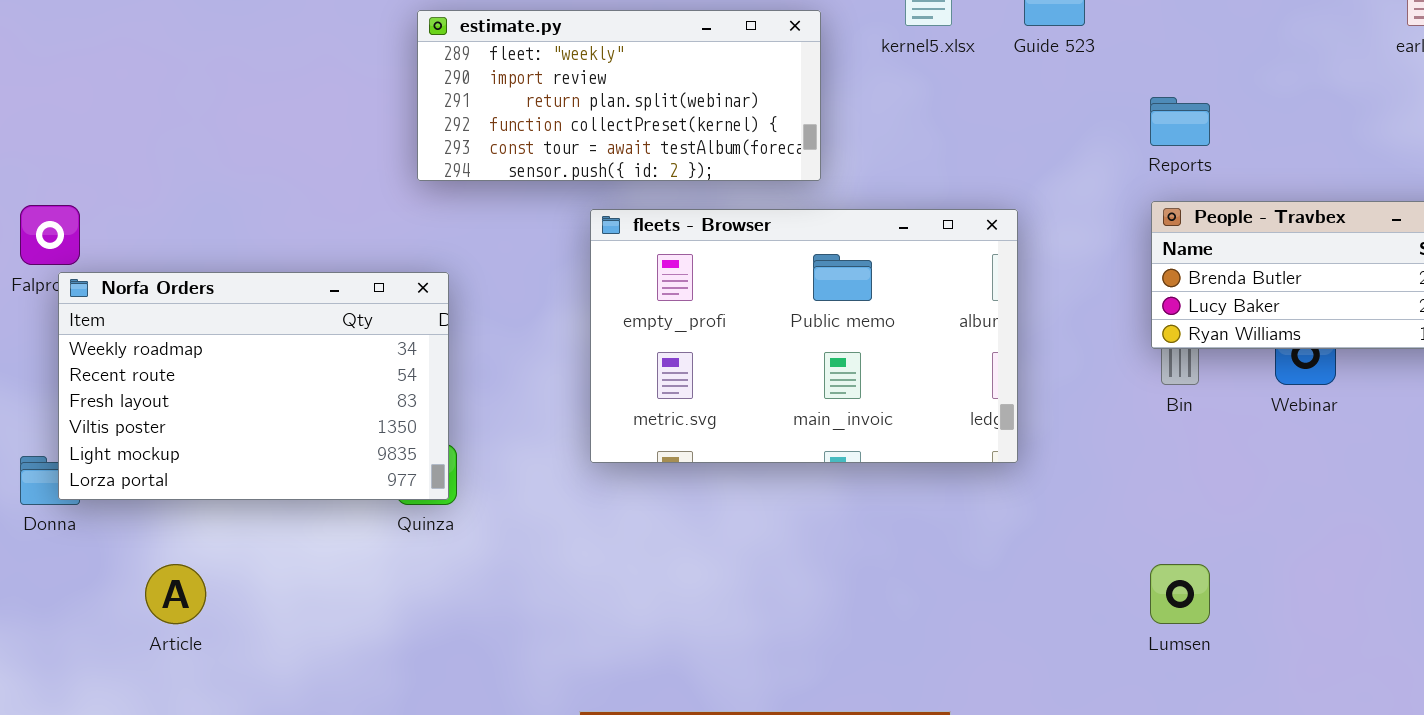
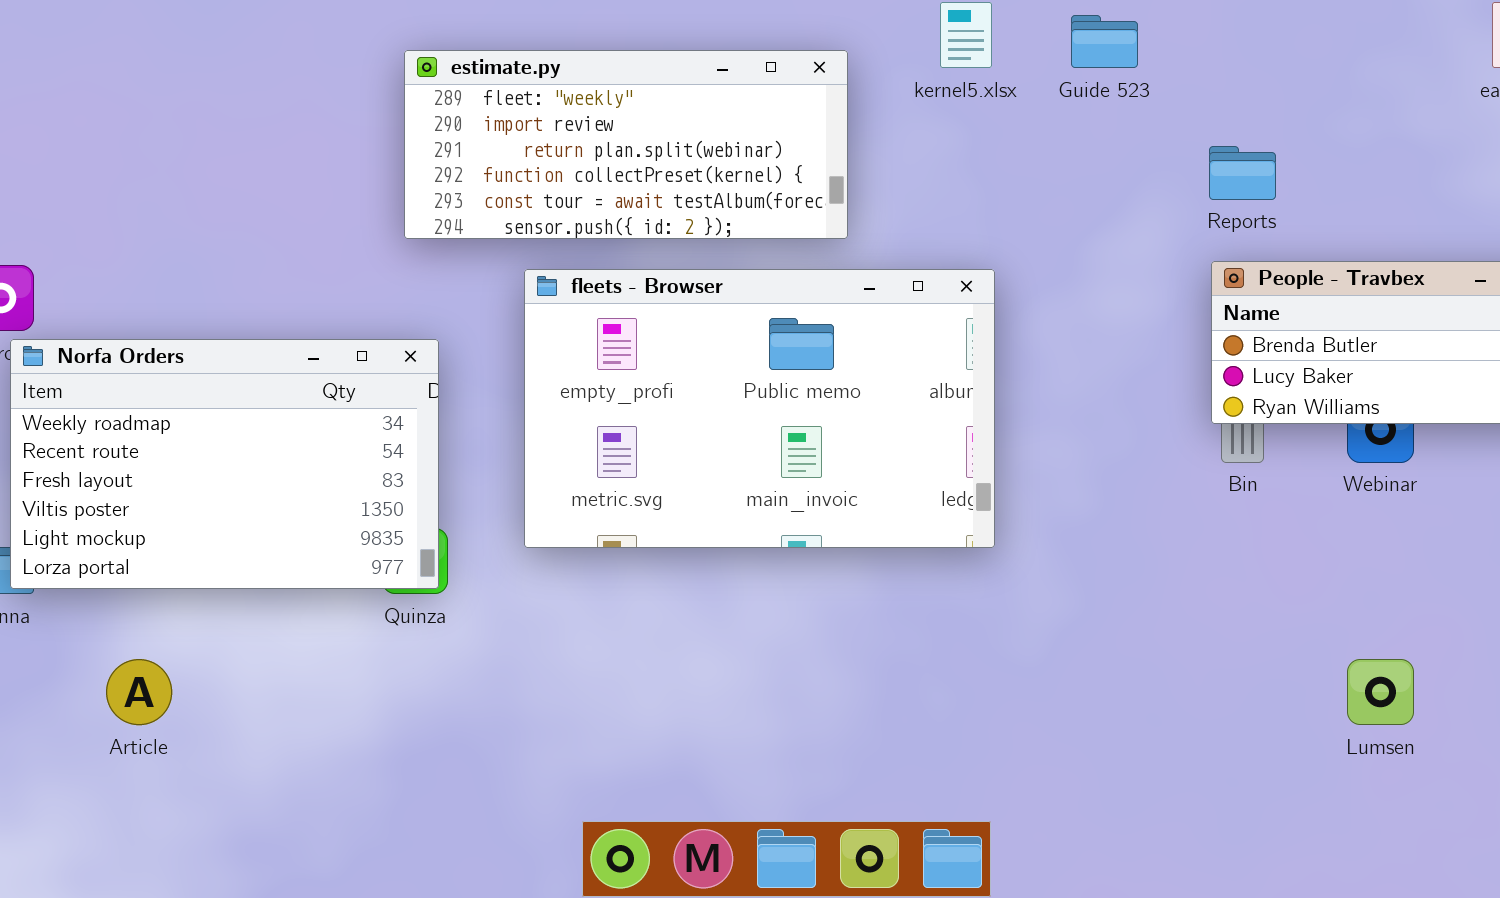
fleets - Browser: [590,209,1018,463] -> [524,269,995,548], moved
Lumsen: [1150,564,1210,624] -> [1347,659,1414,725], moved

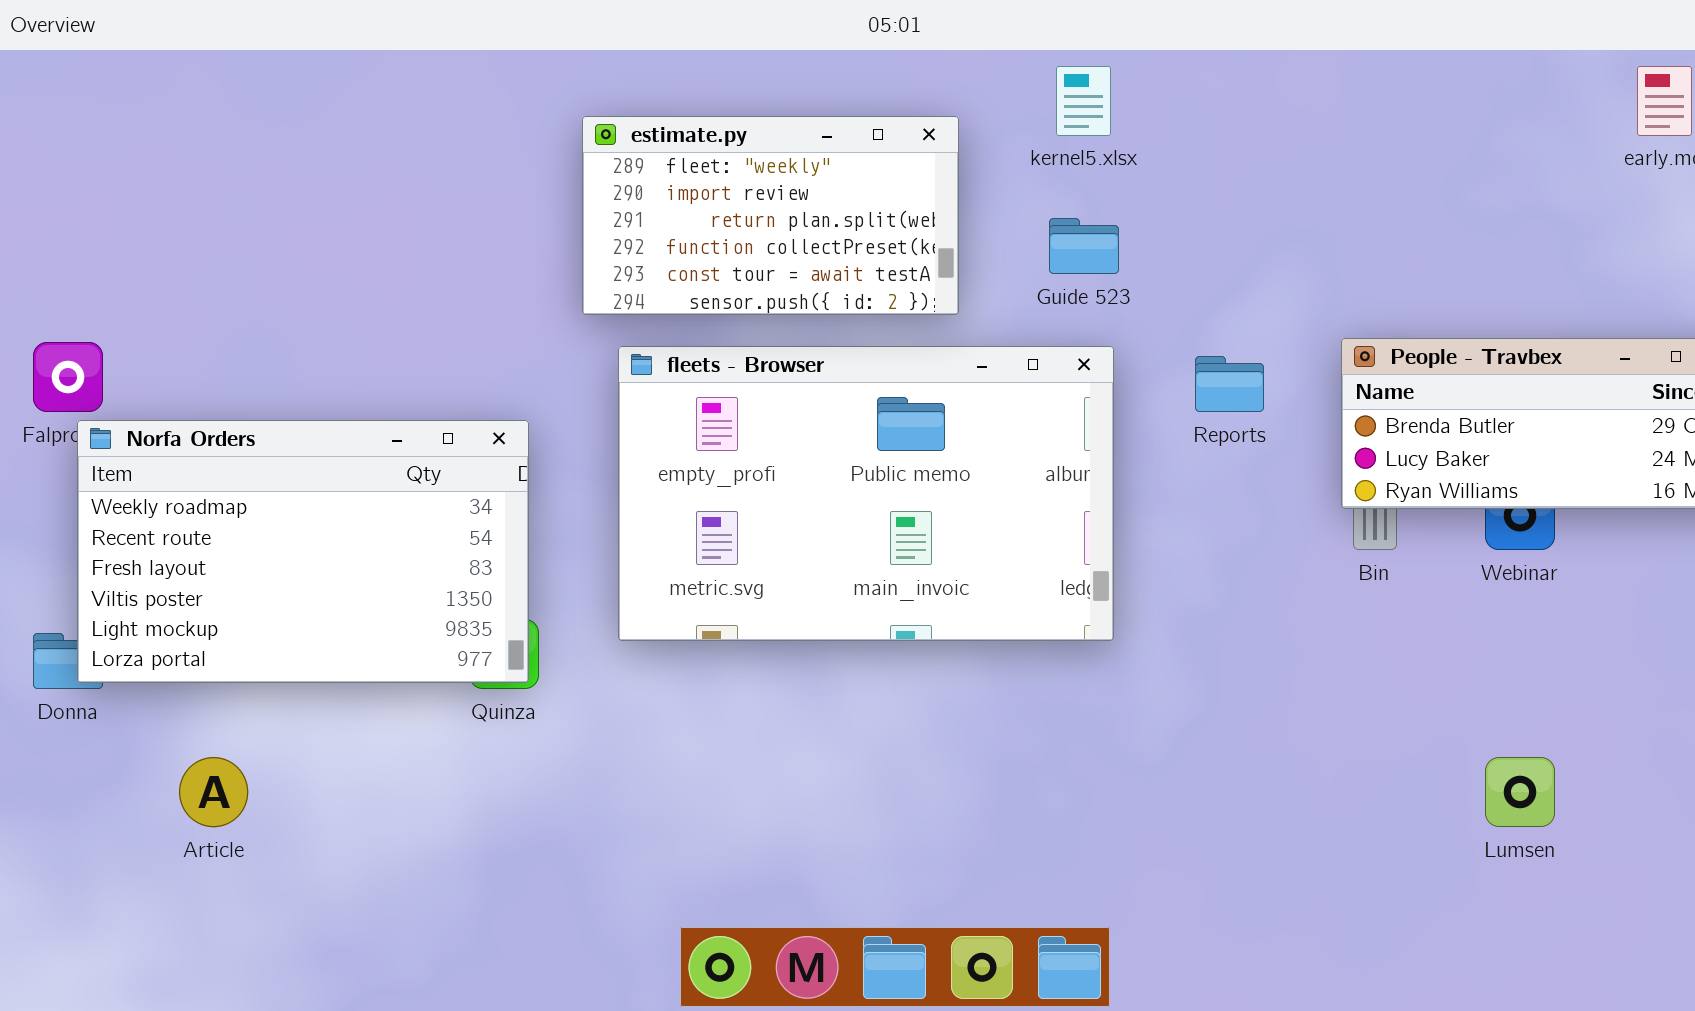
Guide 523: [1071,15,1138,68] -> [1049,218,1119,274], moved
estimate.py: [404,50,848,239] -> [582,116,959,315], resized
Reports: [1209,146,1276,200] -> [1195,356,1264,412], moved

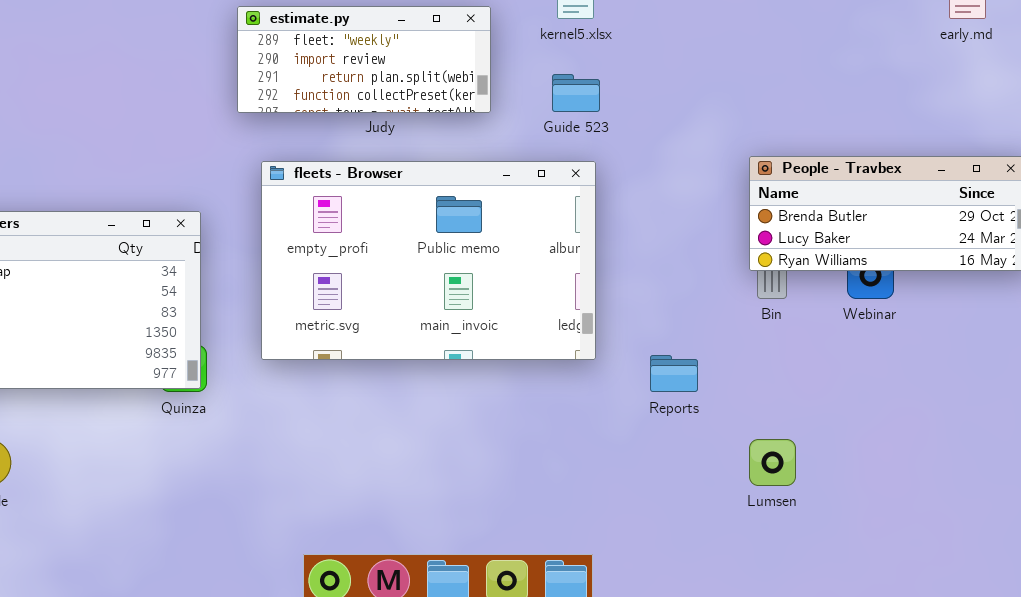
estimate.py: [582,116,959,315] -> [237,6,491,113], resized
Reports: [1195,356,1264,412] -> [650,355,698,392], moved
Lumsen: [1485,757,1555,827] -> [749,439,796,486], moved

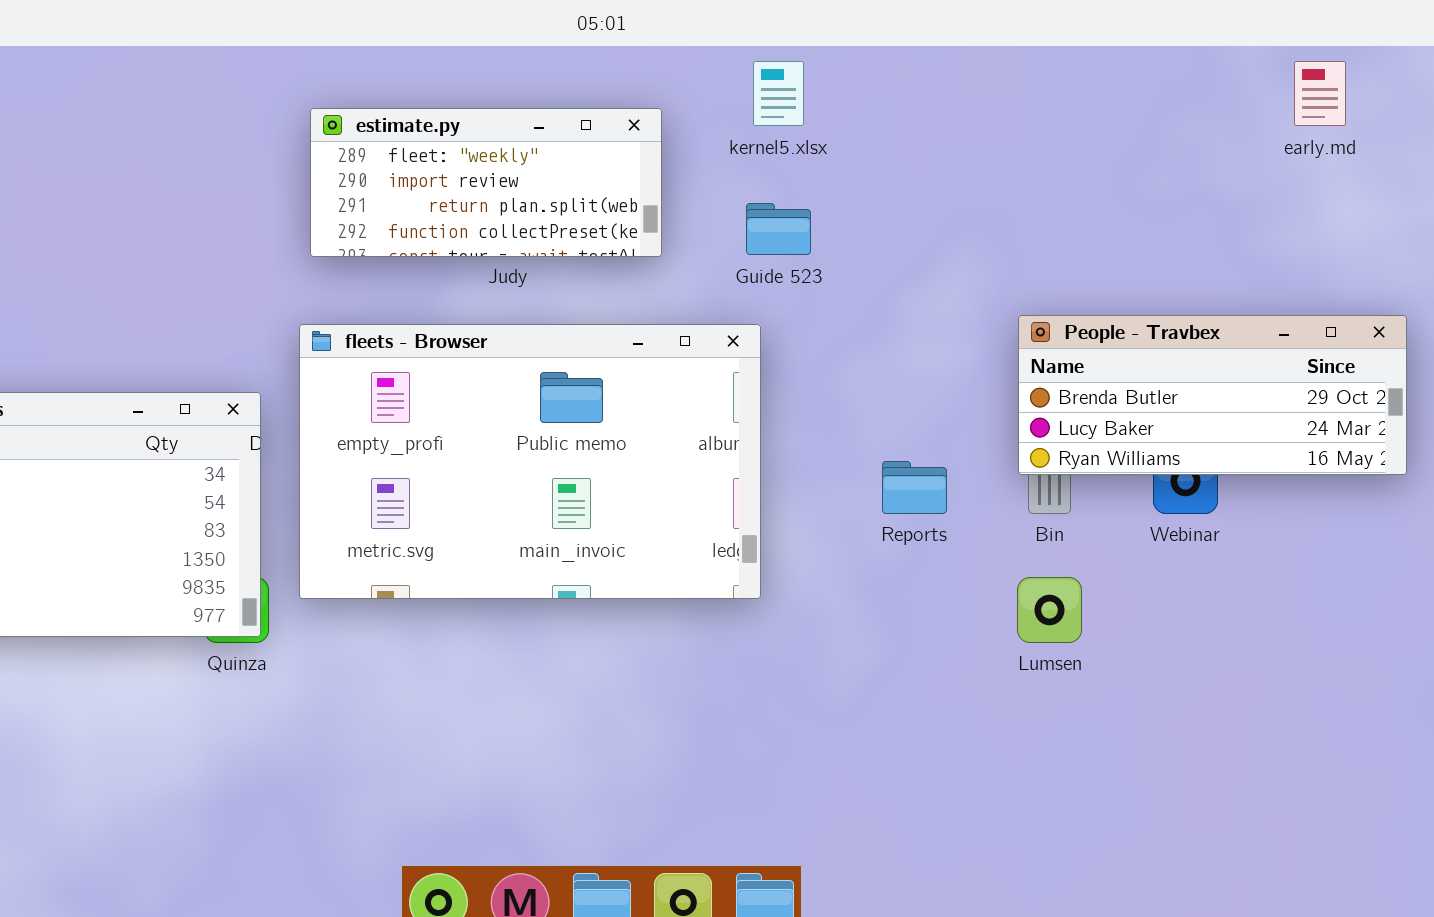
fleets - Browser: [261,161,596,360] -> [299,324,761,599], moved
Reports: [650,355,698,392] -> [882,461,947,514], moved
Lumsen: [749,439,796,486] -> [1017,577,1082,643], moved

